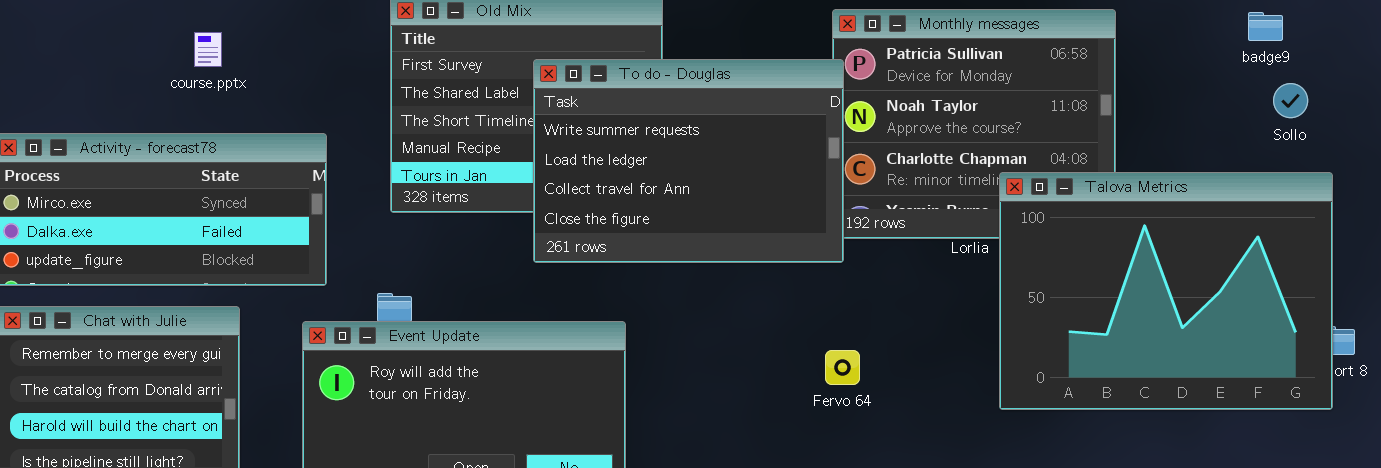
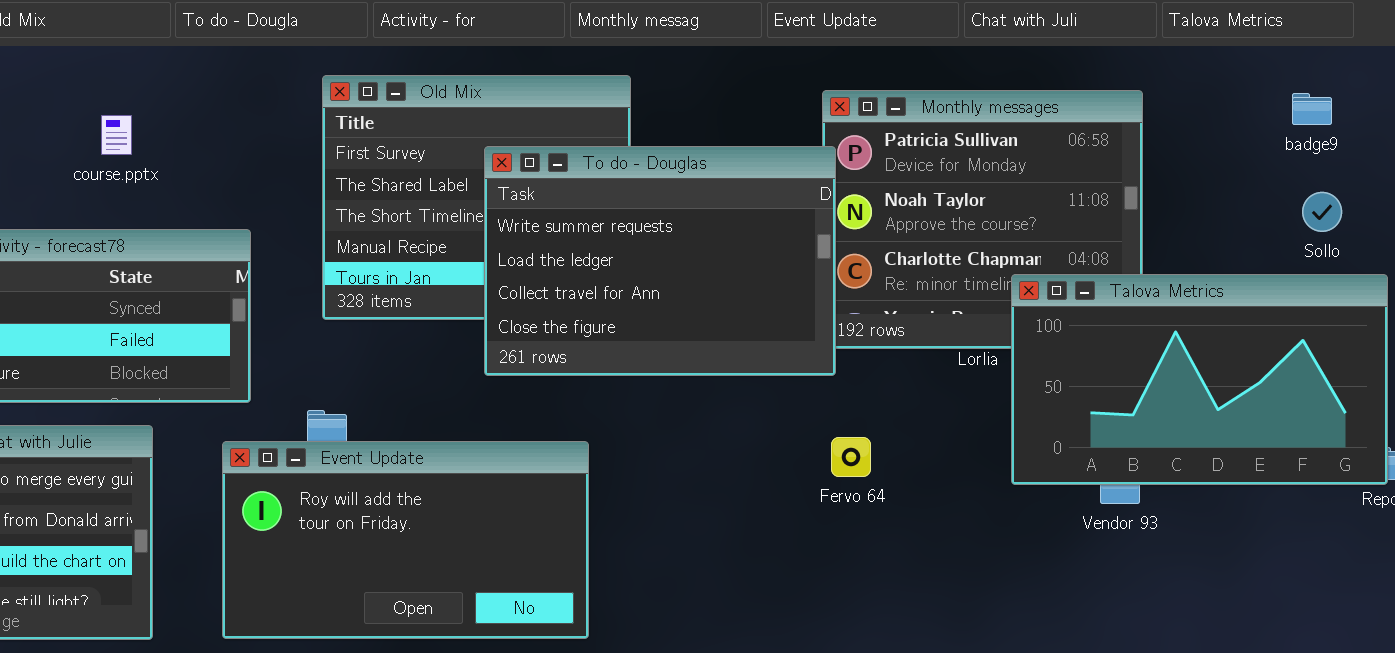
Sollo: [1273,83,1308,118] -> [1302,192,1342,232], moved
Talova Metrics: [999,172,1333,410] -> [1011,274,1388,485], resized
Fervo 64: [825,350,860,385] -> [831,437,871,477], moved

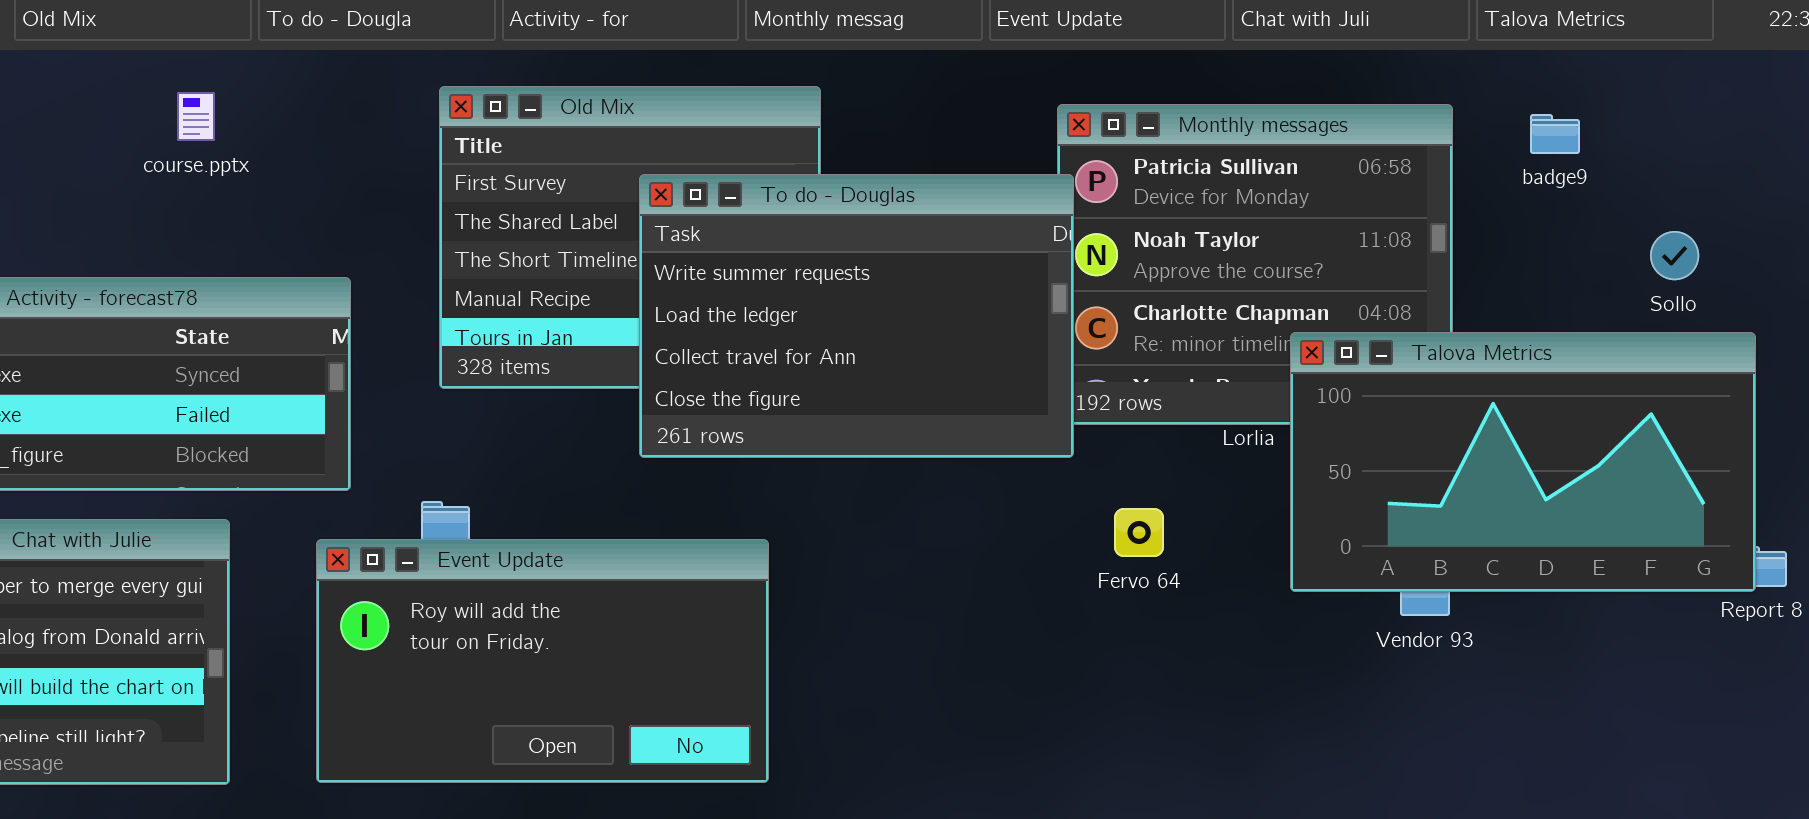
badge9: [1292,93,1332,125] -> [1530,114,1580,154], moved
course.pptx: [101,115,132,155] -> [177,92,215,141], moved
Fervo 64: [831,437,871,477] -> [1114,508,1164,557], moved

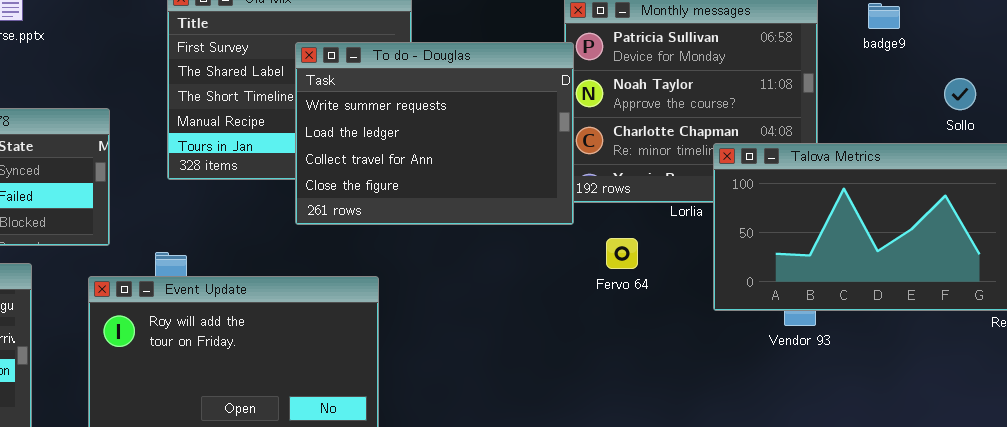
Fervo 64: [1114,508,1164,557] -> [606,238,638,269], moved

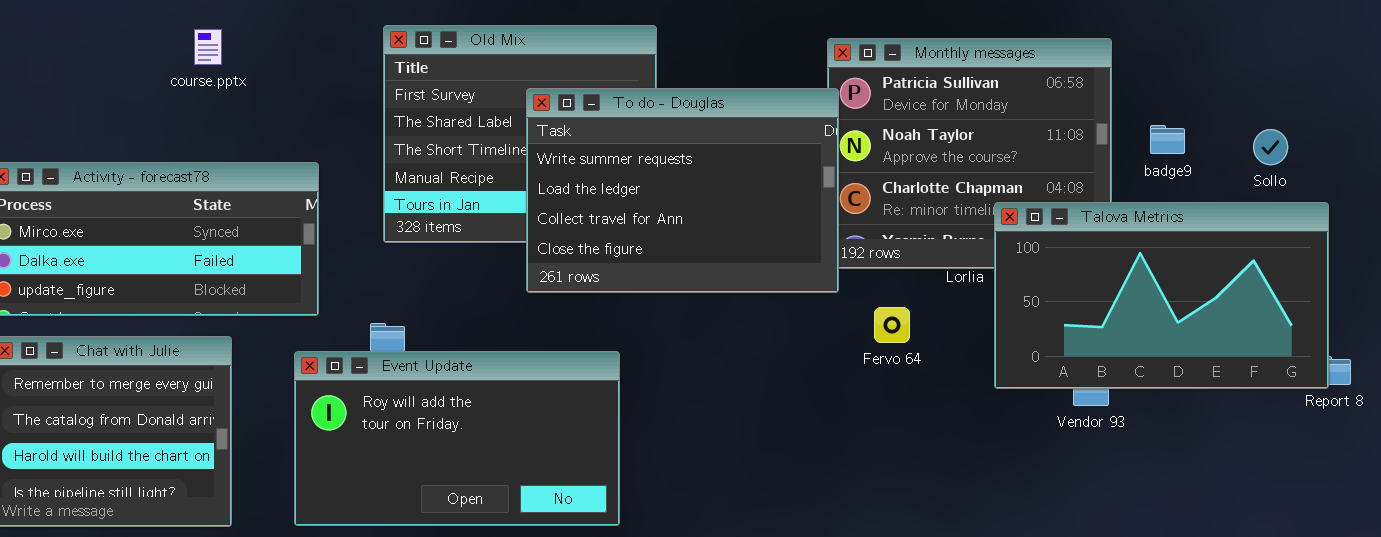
badge9: [868,3,900,29] -> [1150,125,1185,154], moved

